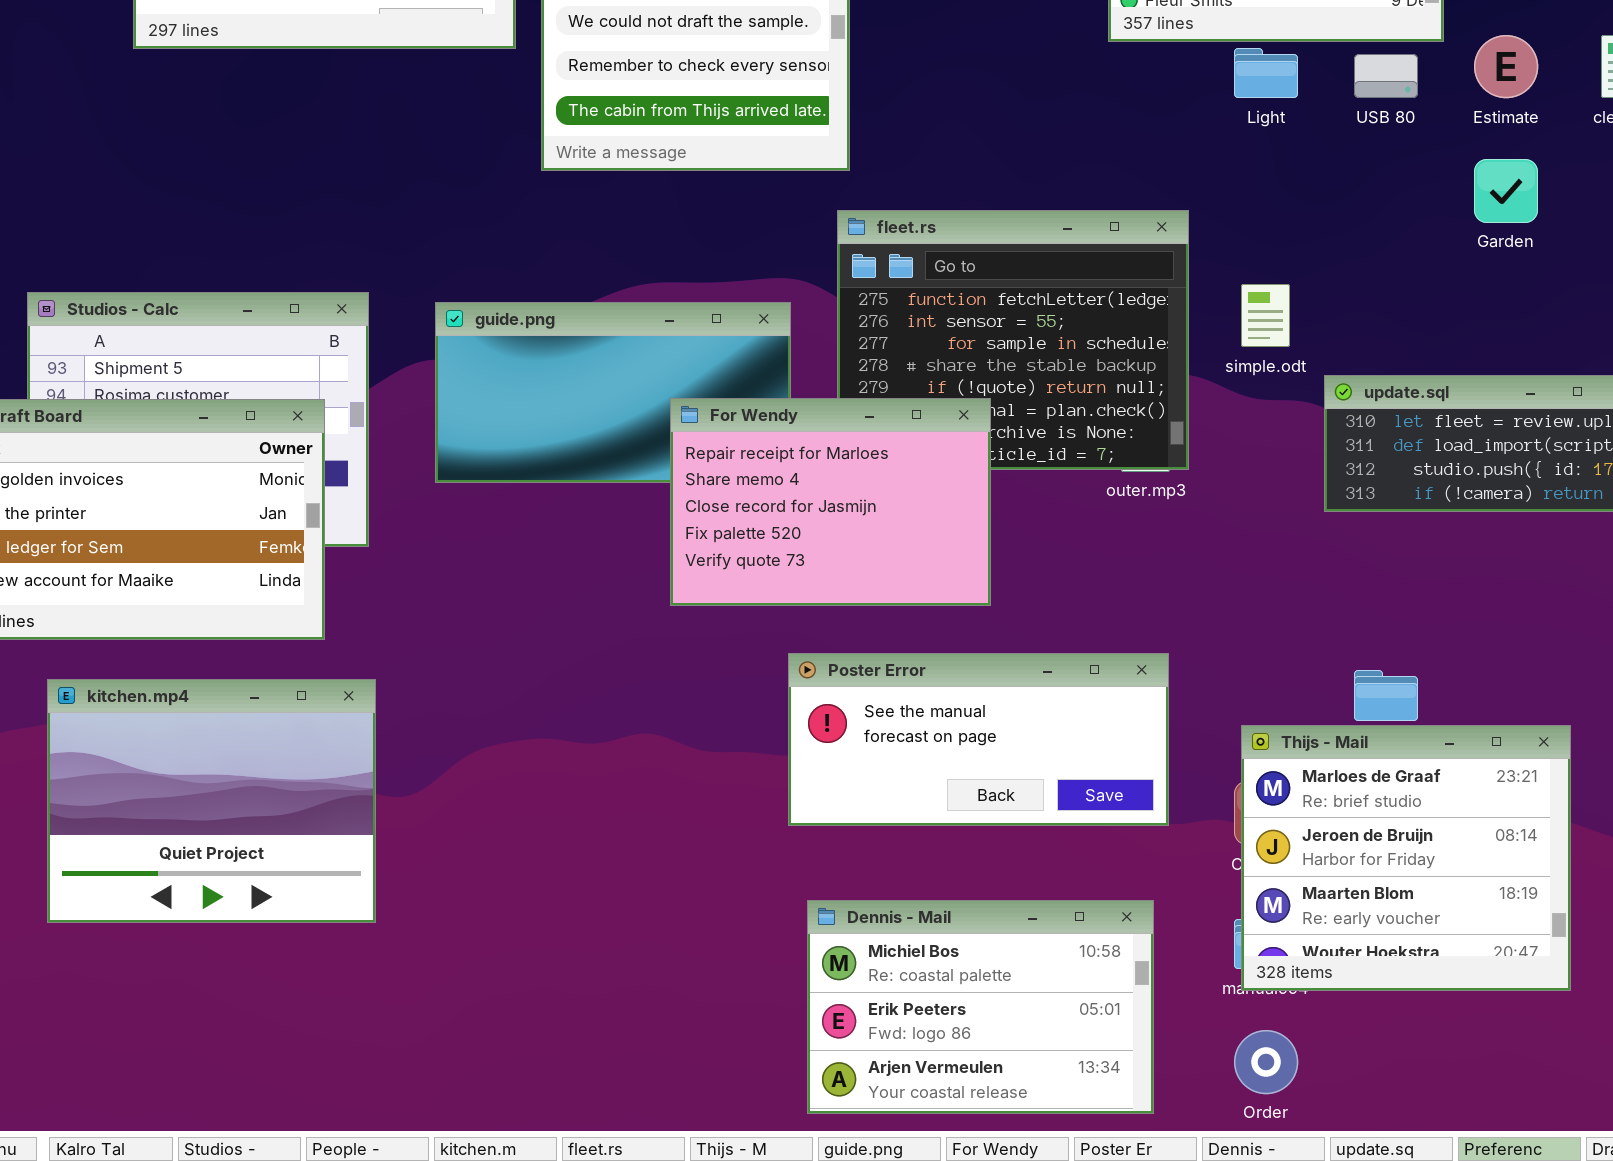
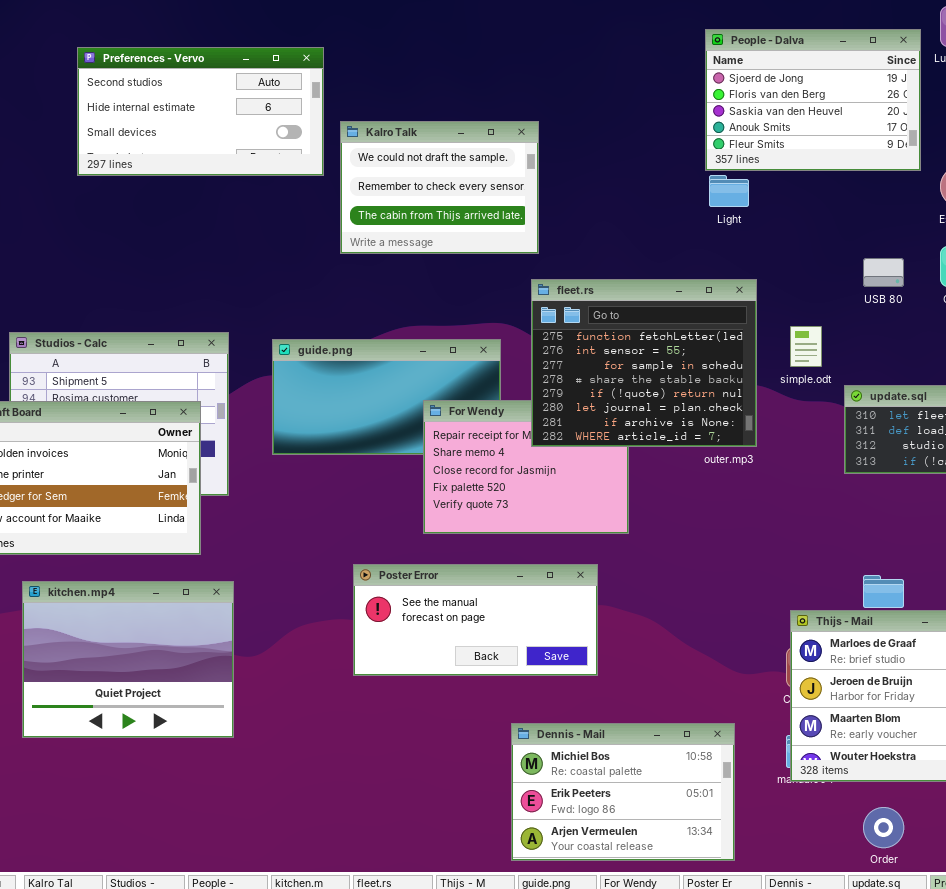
Light: [1234,48,1298,98] -> [709,175,749,207], moved
USB 80: [1354,54,1418,98] -> [863,258,904,287], moved
fleet.rs: [837,210,1189,470] -> [531,279,757,447], raised
Poster Error: [788,653,1169,826] -> [353,564,598,676], moved
Order: [1234,1030,1298,1094] -> [863,807,904,848], moved

